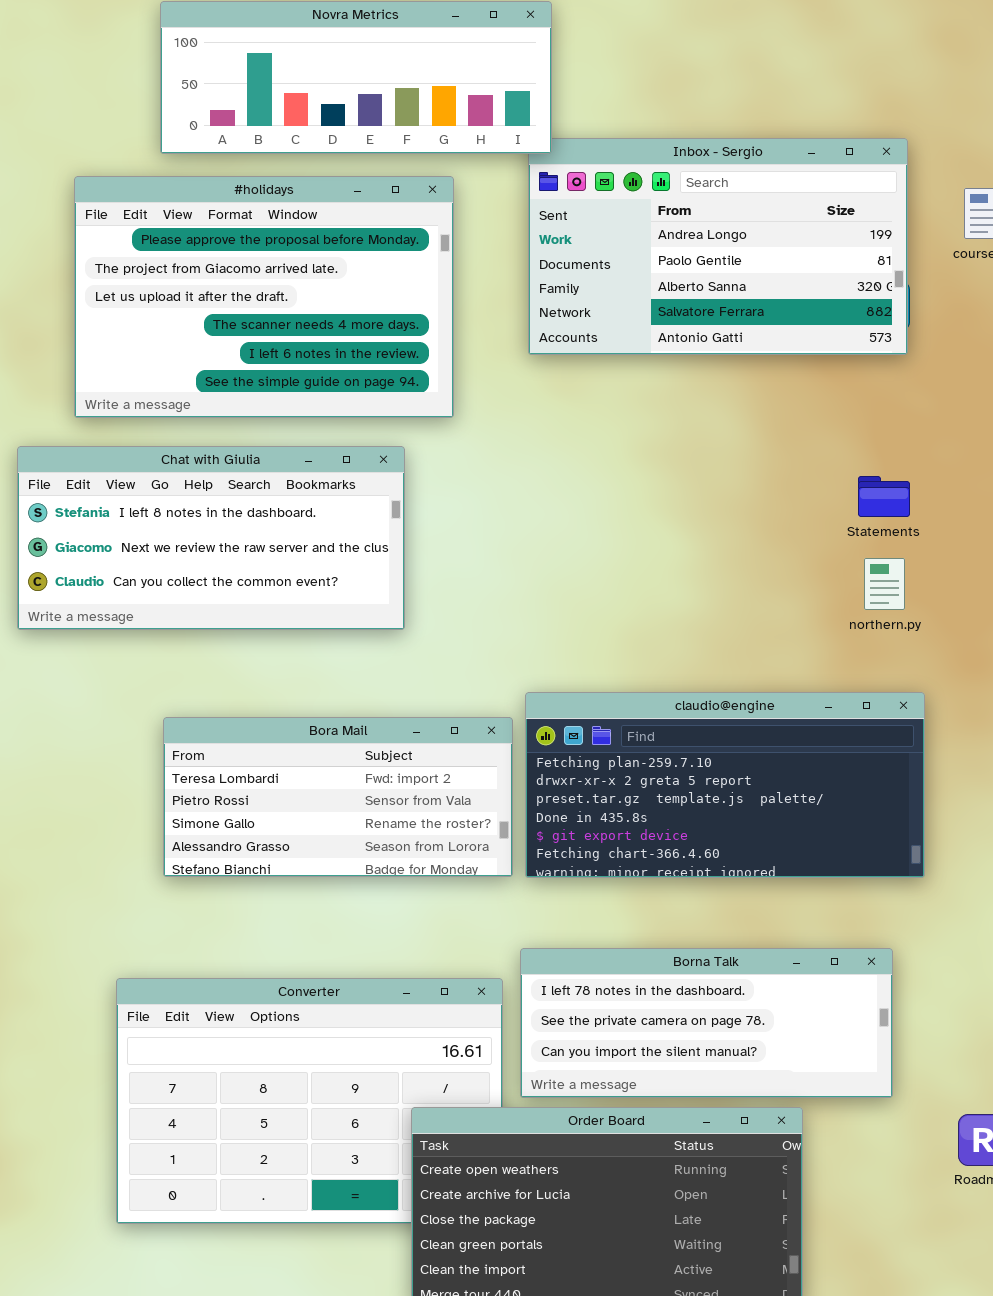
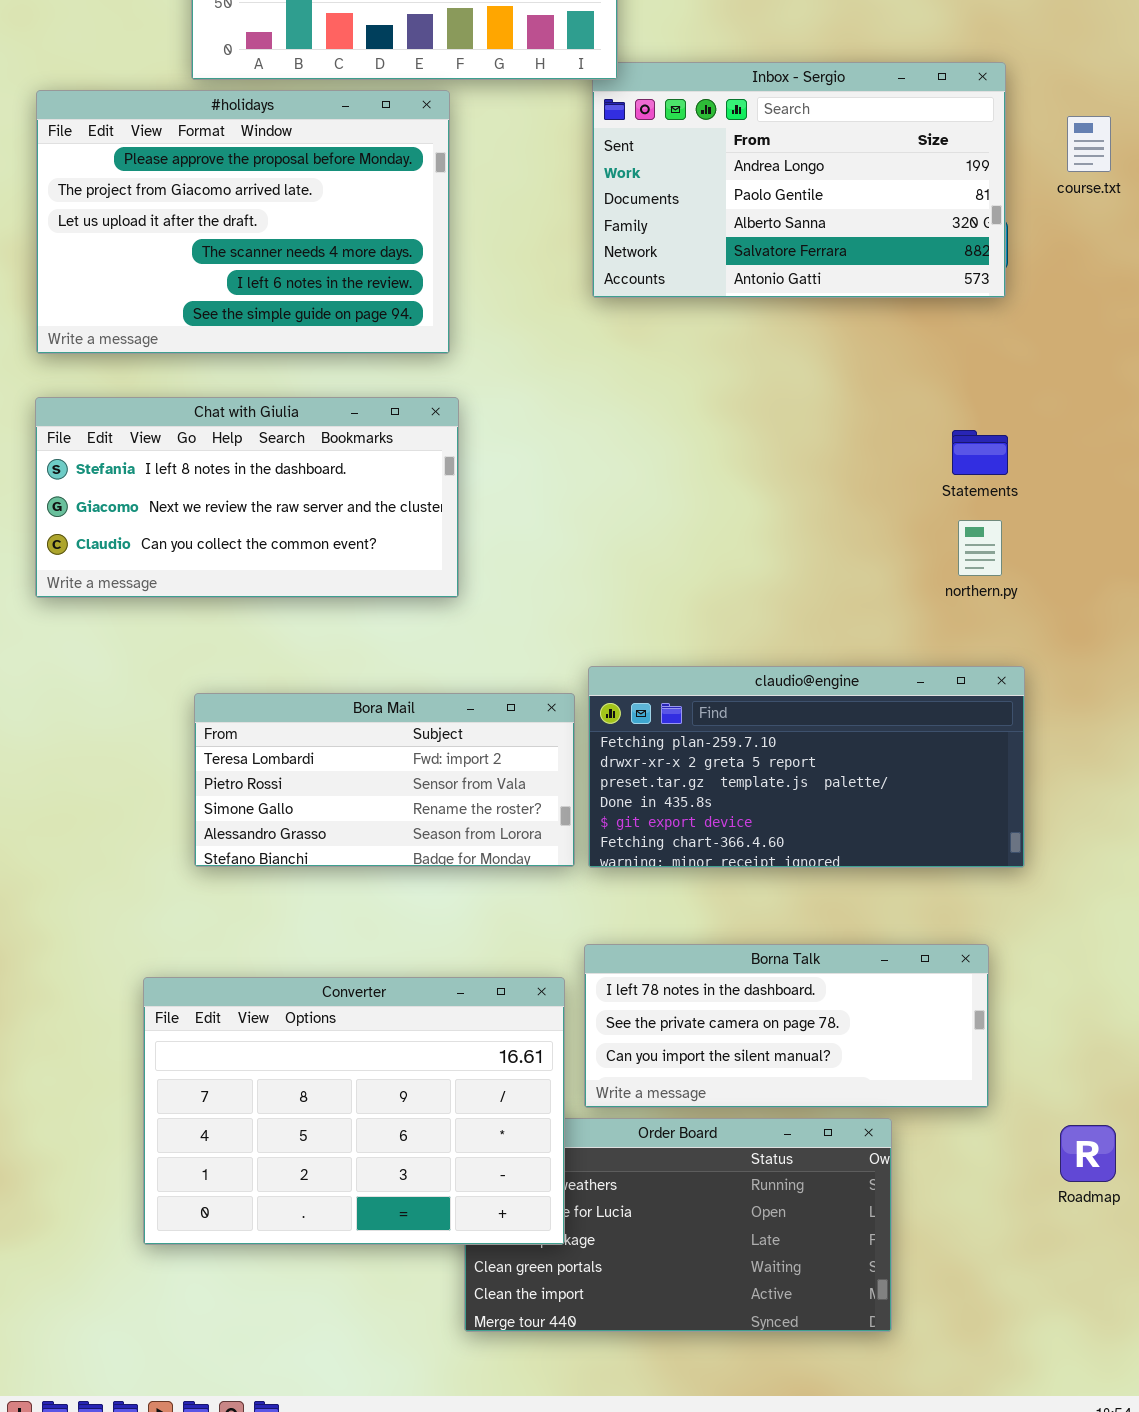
#holidays: [74,176,454,418] -> [36,90,450,354], moved
Converter: [116,978,503,1224] -> [143,977,565,1245], raised

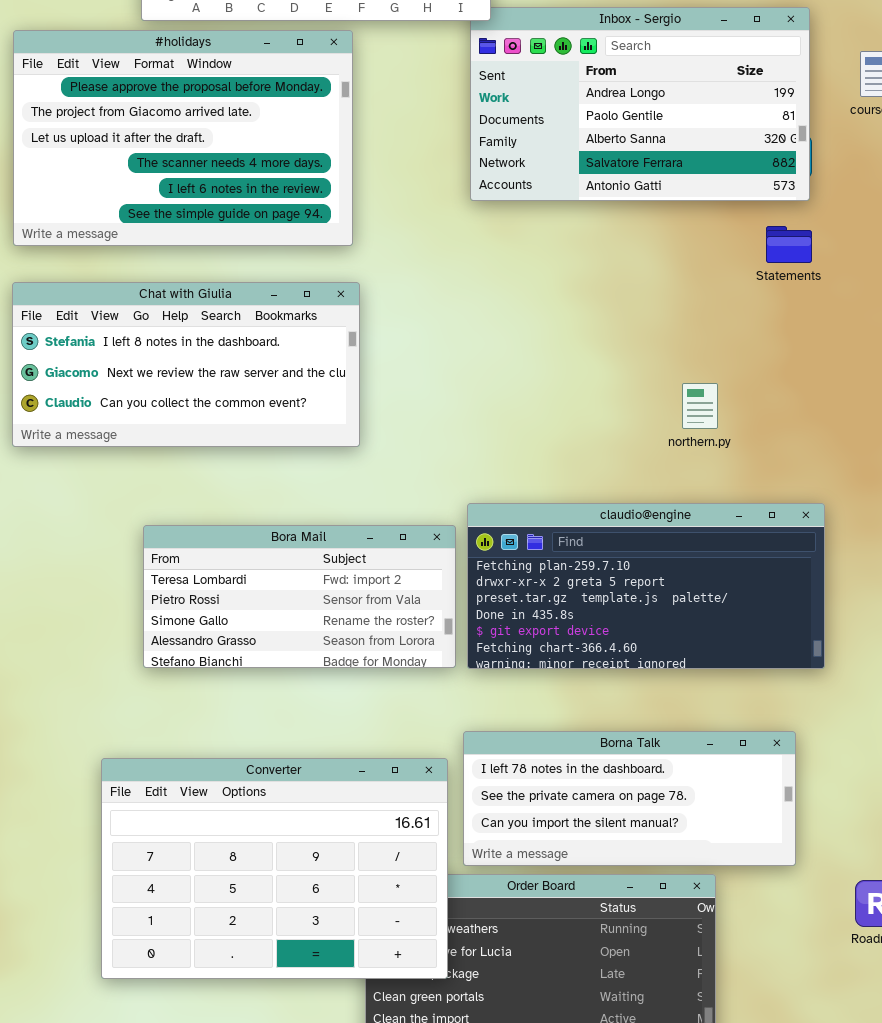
Statements: [952,430,1008,475] -> [766,226,812,263], moved
northern.py: [958,520,1002,576] -> [682,383,718,429], moved

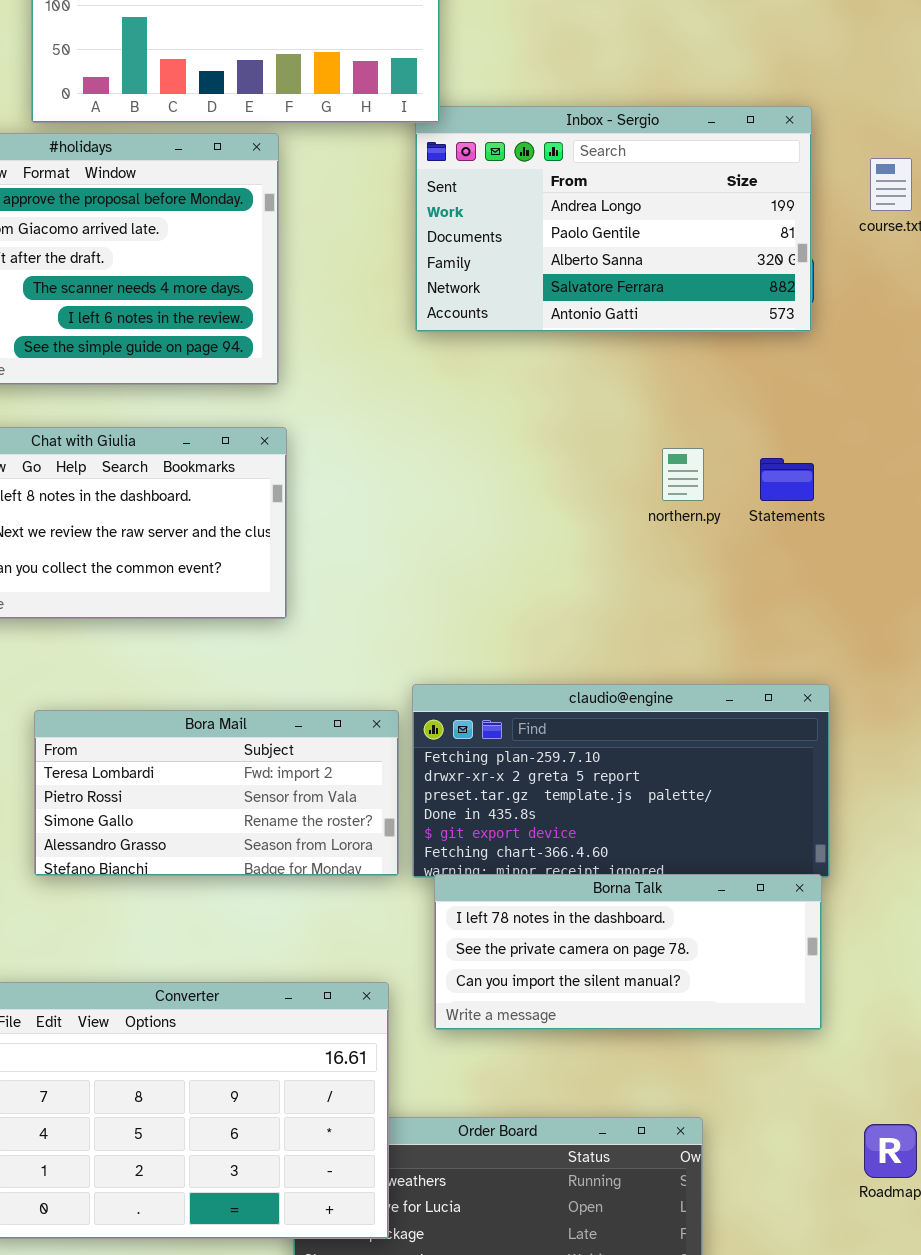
Statements: [766,226,812,263] -> [760,458,814,501], moved
northern.py: [682,383,718,429] -> [662,448,704,501], moved
Borna Talk: [463,731,796,866] -> [434,874,822,1030], moved

